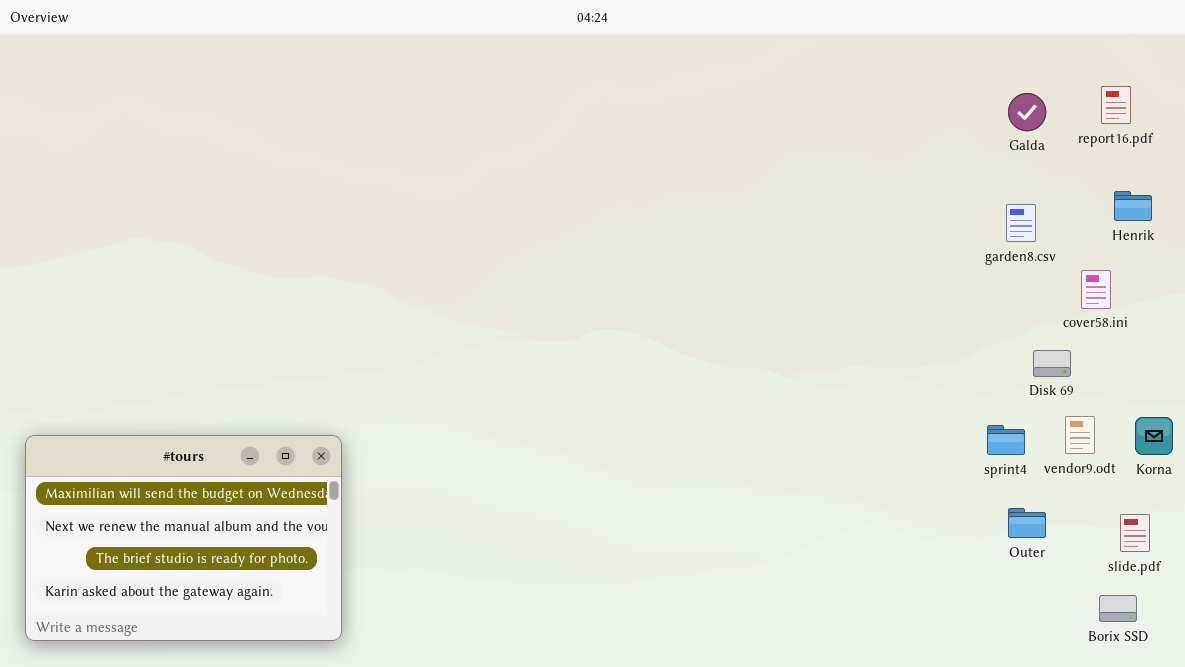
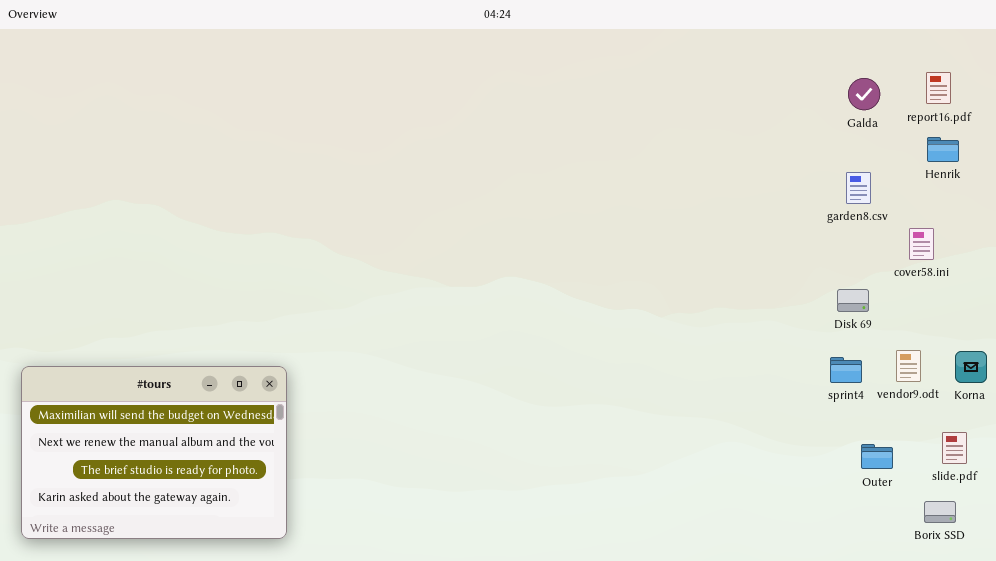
Henrik: [1114,191,1152,221] -> [927,137,959,162], moved
Disk 69: [1033,350,1071,377] -> [837,289,869,312], moved
Outer: [1008,508,1046,538] -> [861,444,893,469], moved

